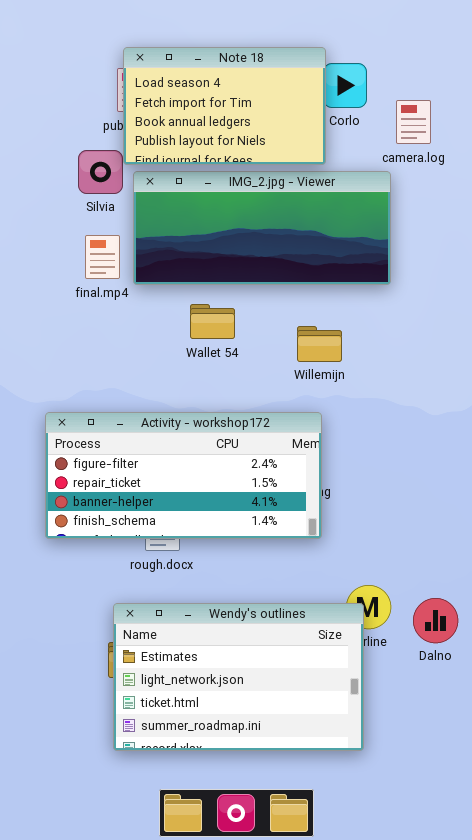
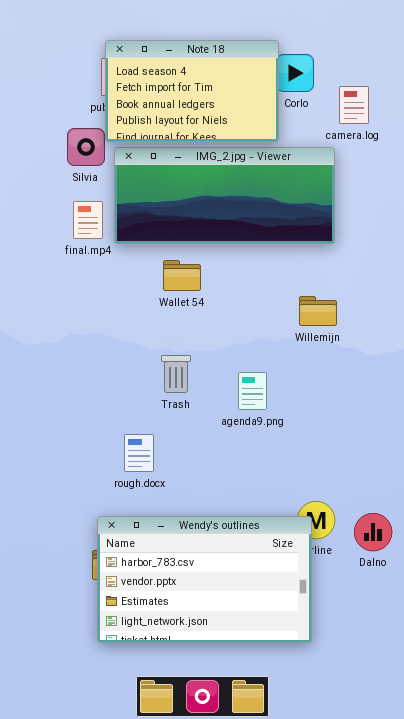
Willemijn: [297,326,342,362] -> [299,296,337,326], moved
Activity - workshop172: [45,412,322,539] -> none, closed
Wendy's outlines: [113,603,364,751] -> [97,516,312,643], scrolled up 2 rows

